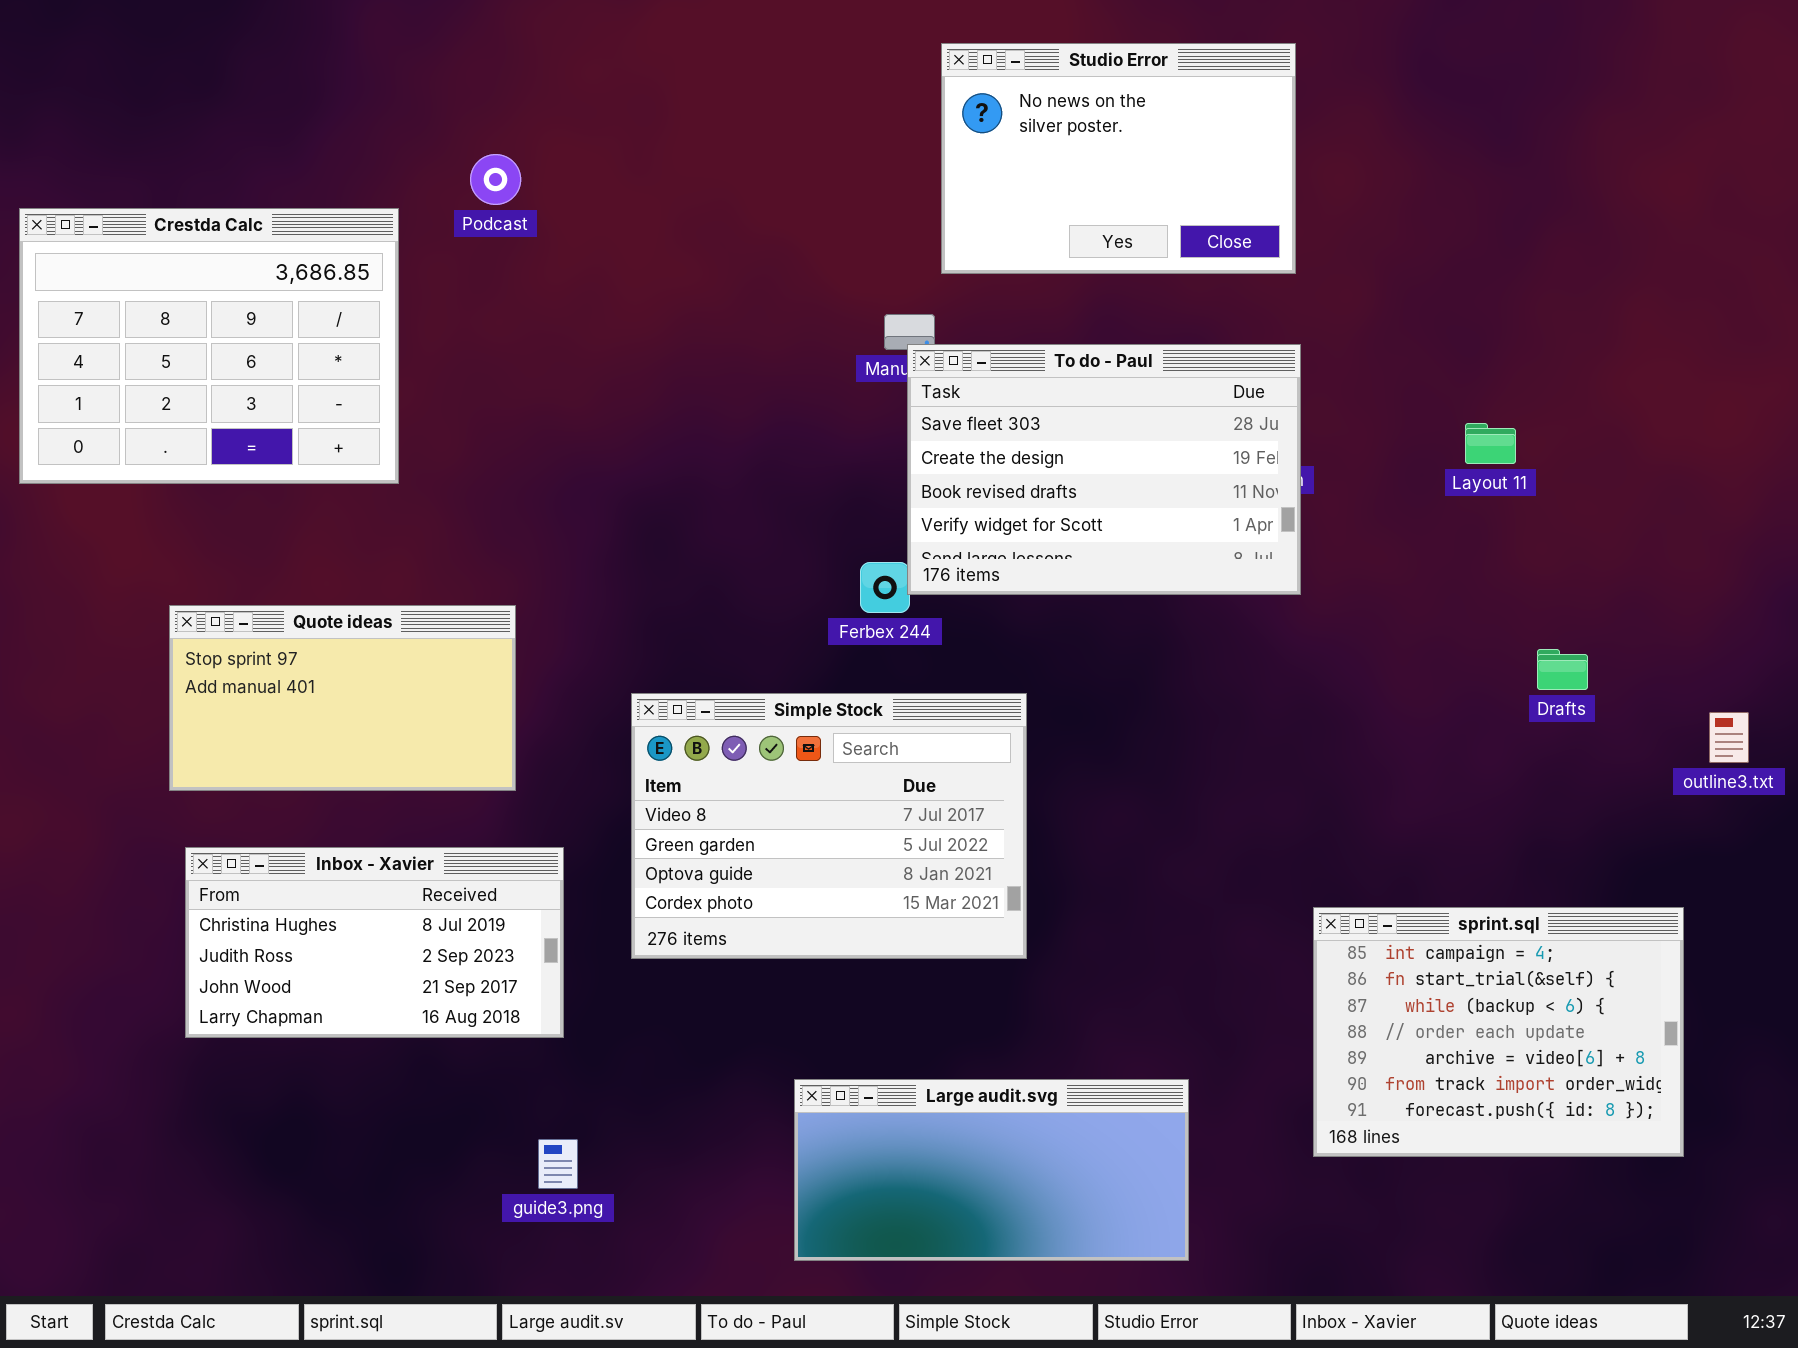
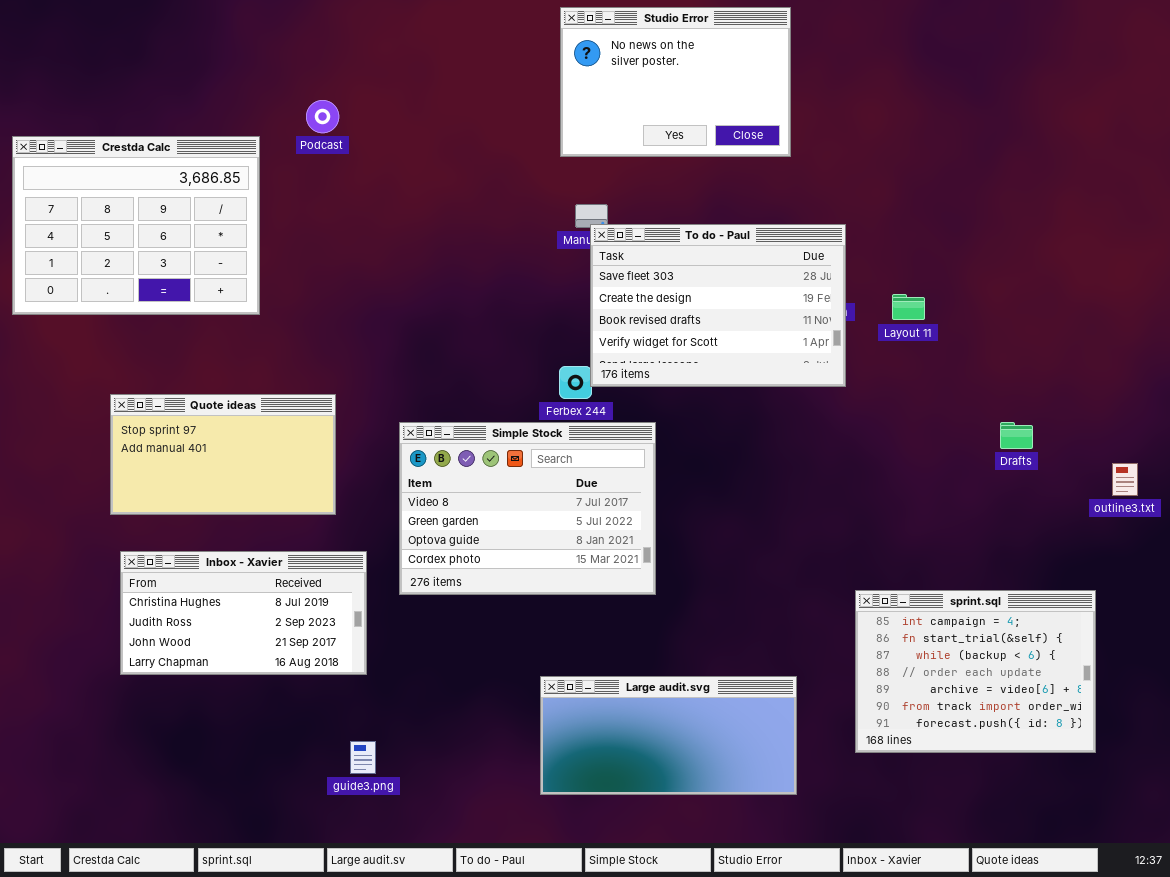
Studio Error: [941,43,1296,274] -> [560,7,791,157], moved
Layout 11: [1465,423,1516,464] -> [892,294,925,320], moved
Simple Stock: [631,693,1027,959] -> [399,422,656,595], moved
Large audit.svg: [794,1079,1189,1261] -> [540,676,797,795], moved

